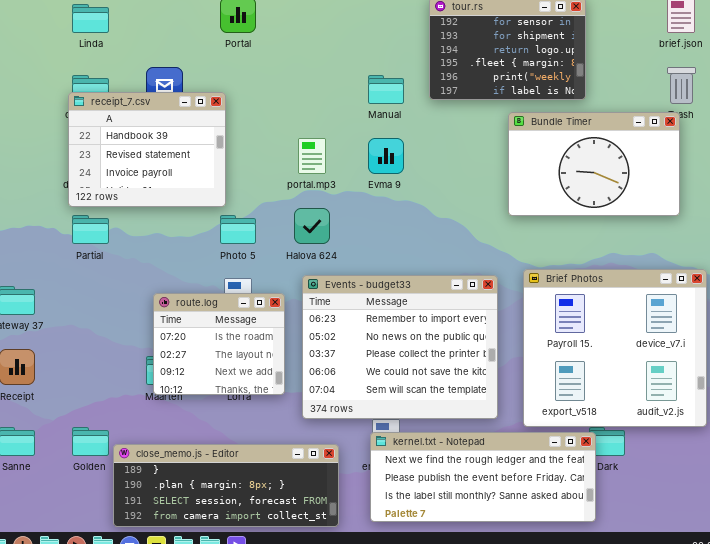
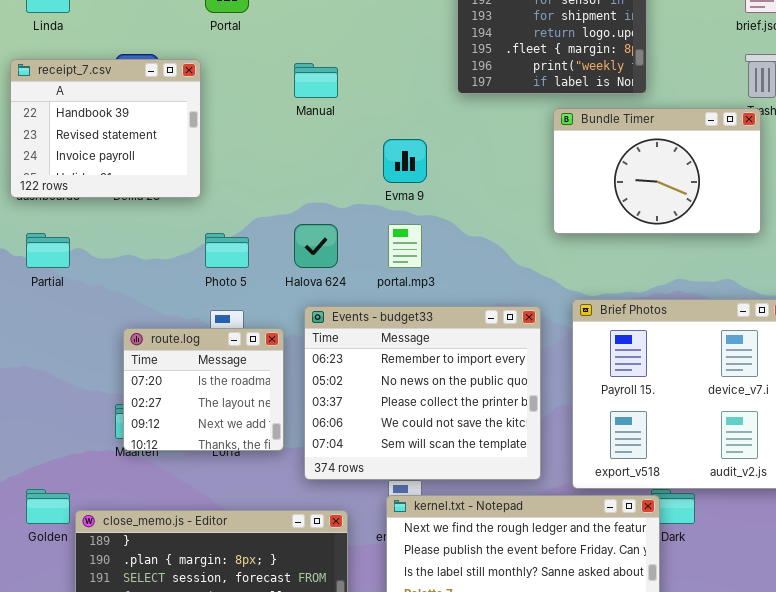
Manual: [368,75,404,104] -> [294,63,338,98], moved
receipt_7.csv: [68,92,226,207] -> [10,59,201,198], moved
portal.mp3: [298,138,326,174] -> [388,224,422,268], moved

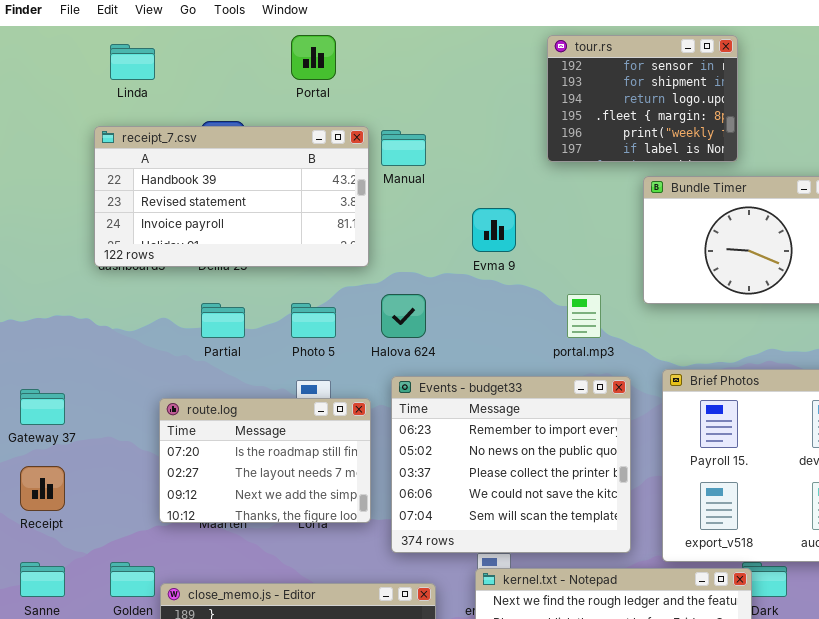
receipt_7.csv: [10,59,201,198] -> [94,126,369,267], resized
portal.mp3: [388,224,422,268] -> [567,294,601,338], moved
Partial: [26,233,70,268] -> [201,303,245,338], moved
route.log: [123,328,284,451] -> [159,398,371,523], resized

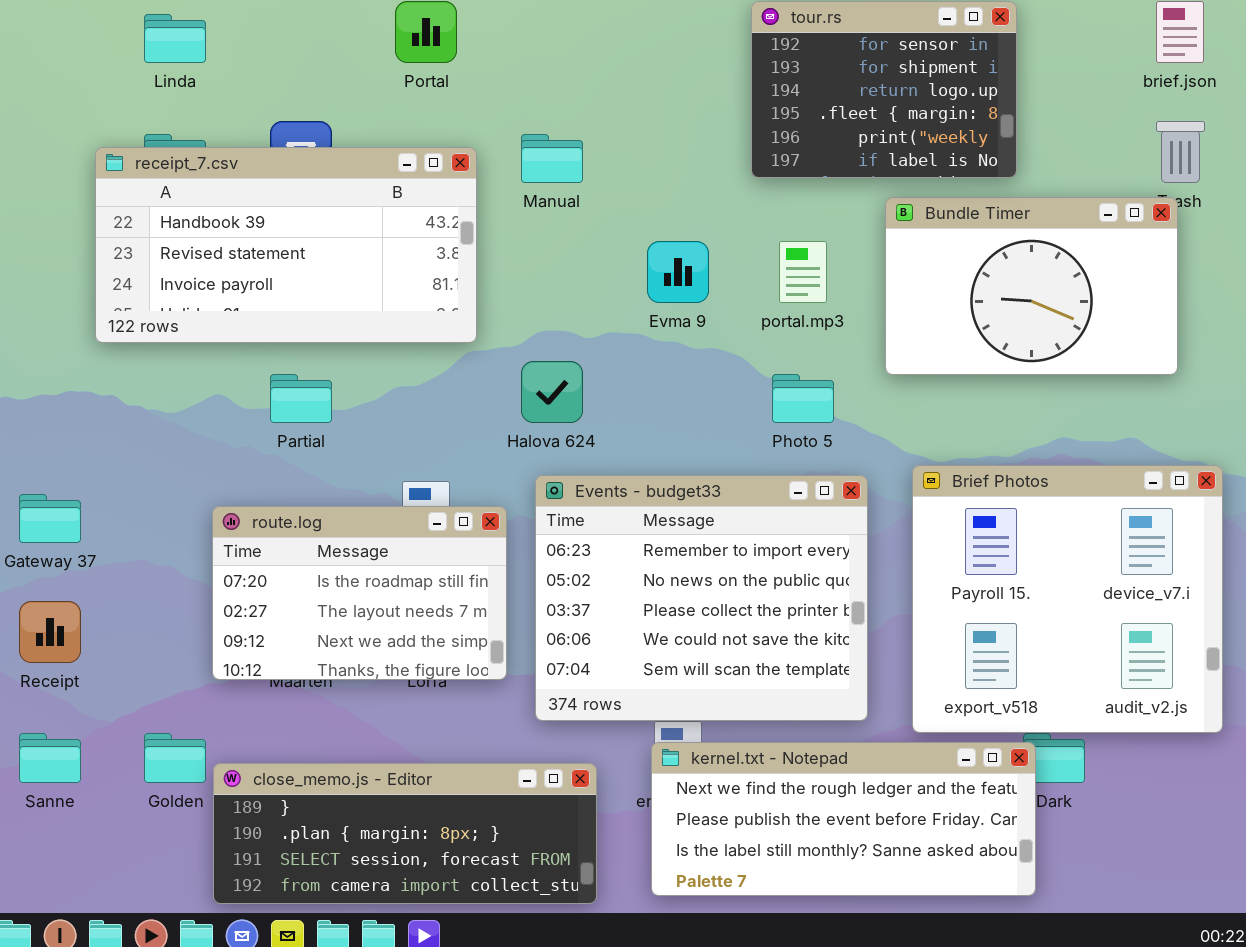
receipt_7.csv: [94,126,369,267] -> [95,147,477,343], moved
portal.mp3: [567,294,601,338] -> [779,241,827,303], moved
Photo 5: [291,303,336,338] -> [772,374,834,423], moved

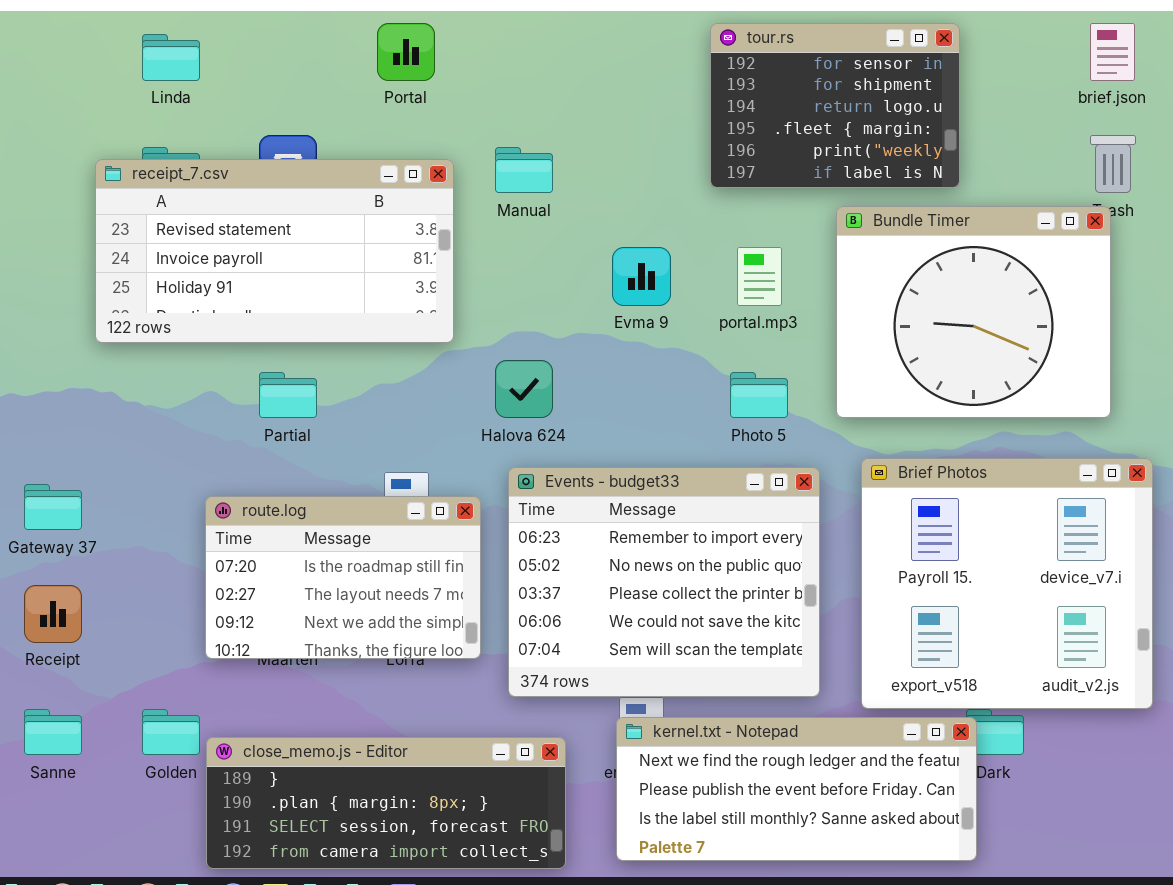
receipt_7.csv: [95,147,477,343] -> [95,159,454,343], scrolled down 1 row
Bundle Timer: [885,197,1178,375] -> [836,206,1111,418], resized

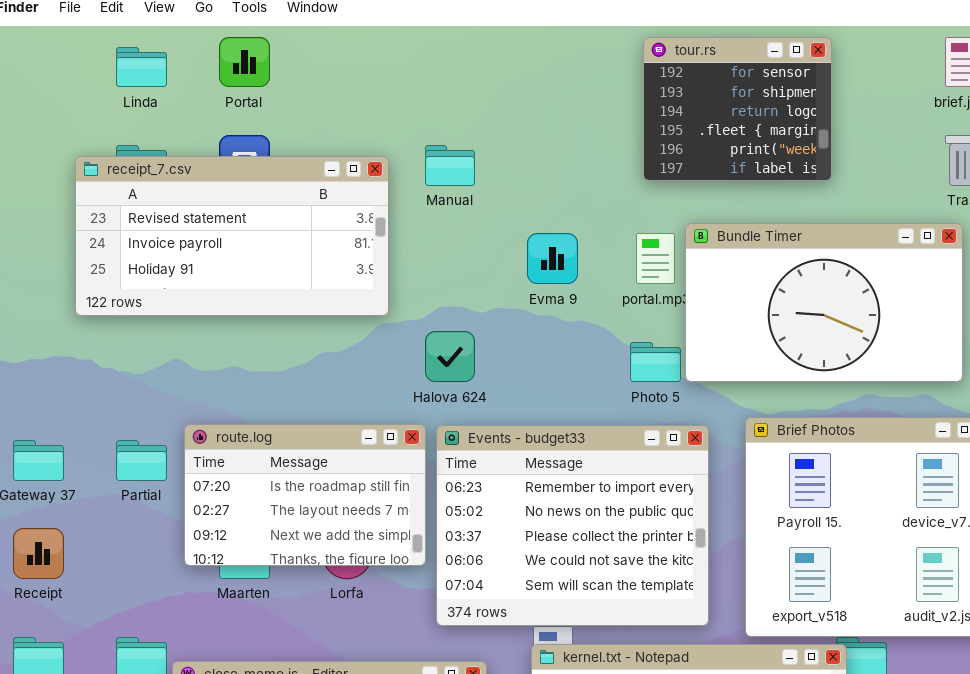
Portal: [377,23,435,81] -> [219,37,270,87], moved
tour.rs: [710,23,960,188] -> [643,37,832,181], resized
Bundle Timer: [836,206,1111,418] -> [685,223,963,382], resized
Partial: [259,372,317,418] -> [116,440,167,481], moved
route.log: [205,496,481,659] -> [184,424,426,566], moved

